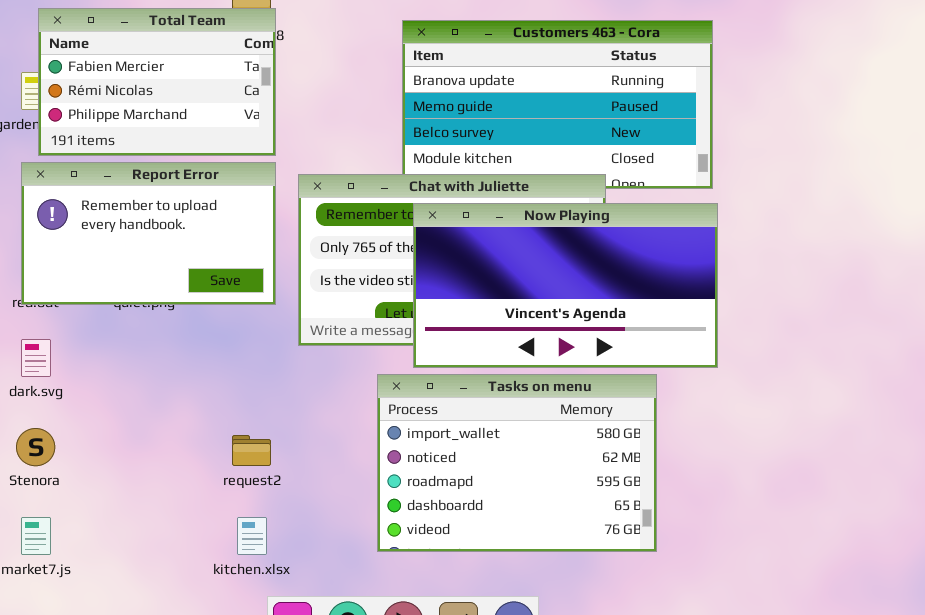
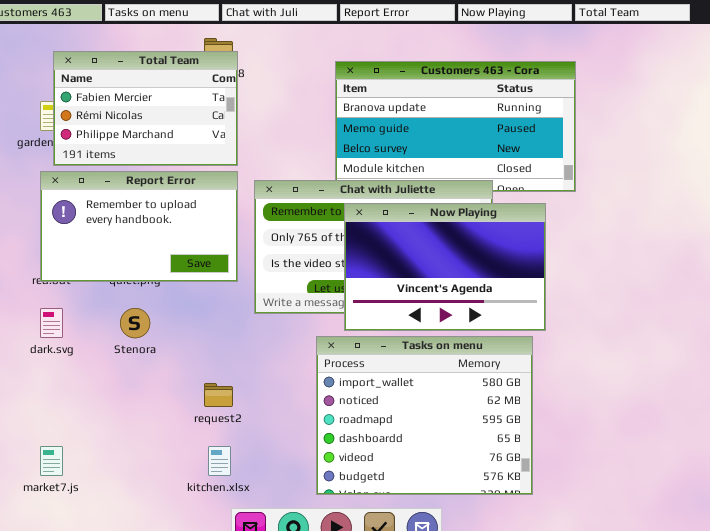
Now Playing: [413,203,718,368] -> [344,203,546,331], resized
Tasks on menu: [377,374,657,552] -> [316,336,533,495], resized
Stenora: [16,428,55,466] -> [120,308,150,338], moved

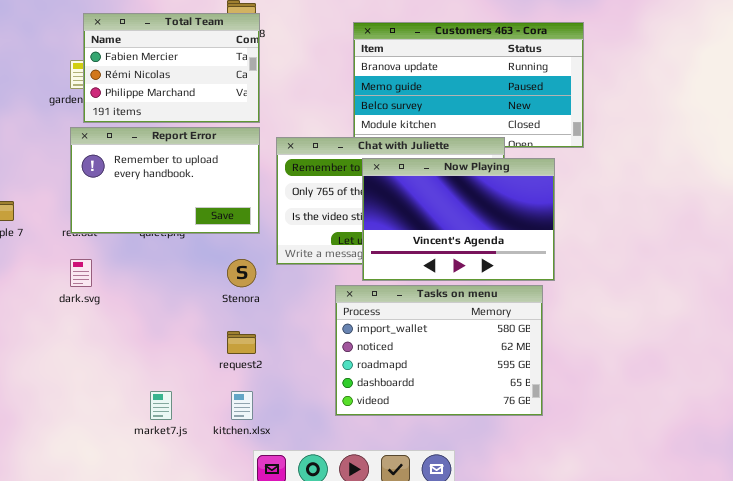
Stenora: [120,308,150,338] -> [227,259,256,287], moved
Tasks on menu: [316,336,533,495] -> [335,285,543,416], resized
market7.js: [40,446,63,476] -> [150,391,172,420], moved

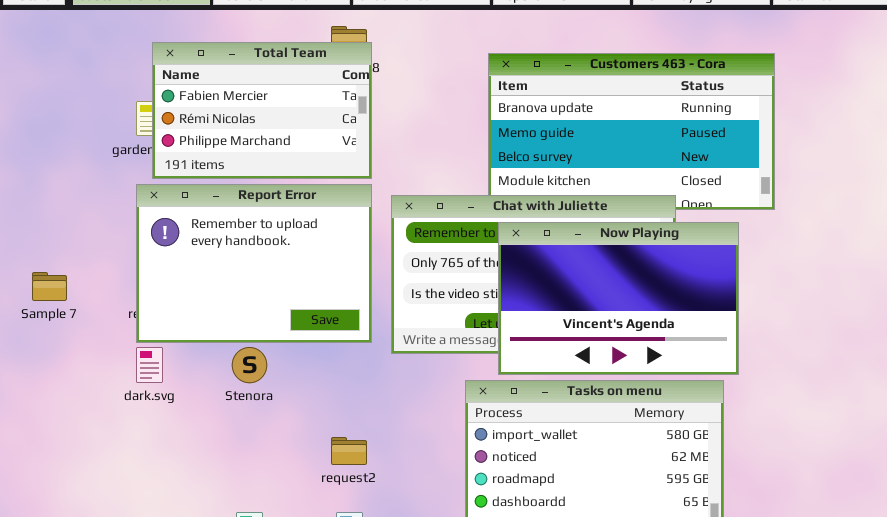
Report Error: [70,127,260,234] -> [136,184,372,343], resized
Stenora: [227,259,256,287] -> [232,347,267,383], moved

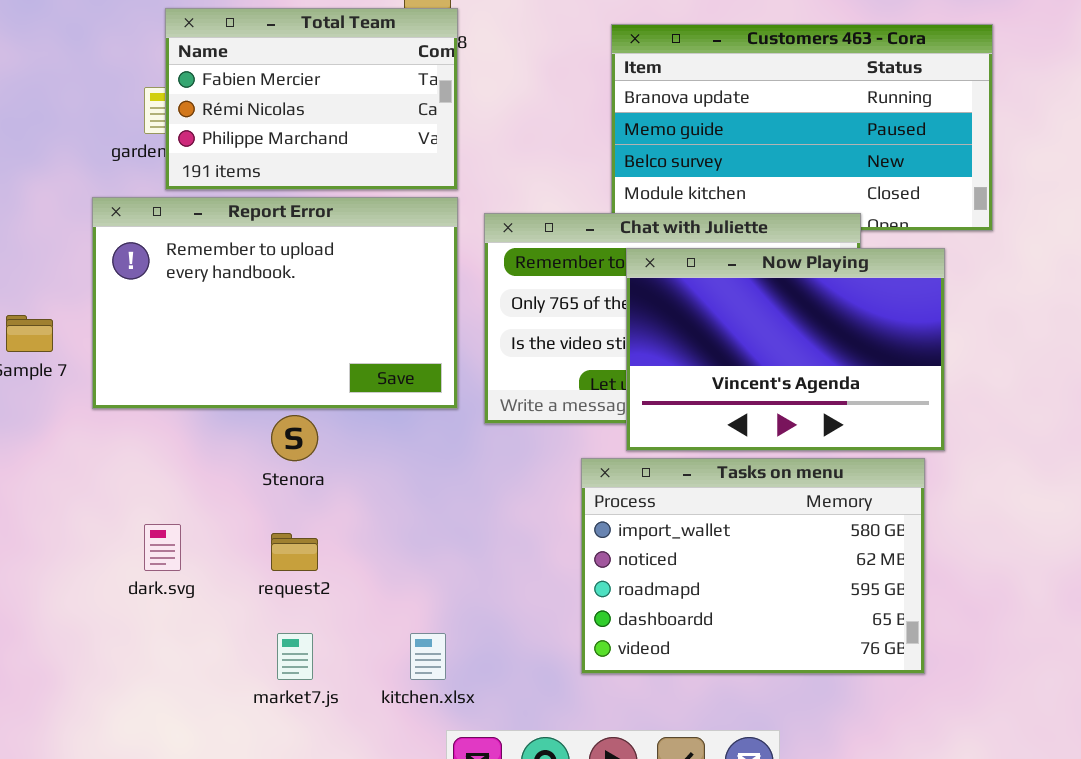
Report Error: [136,184,372,343] -> [92,197,458,409], resized
dark.svg: [136,347,163,383] -> [144,524,181,571], moved
request2: [331,437,367,465] -> [271,533,318,571], moved

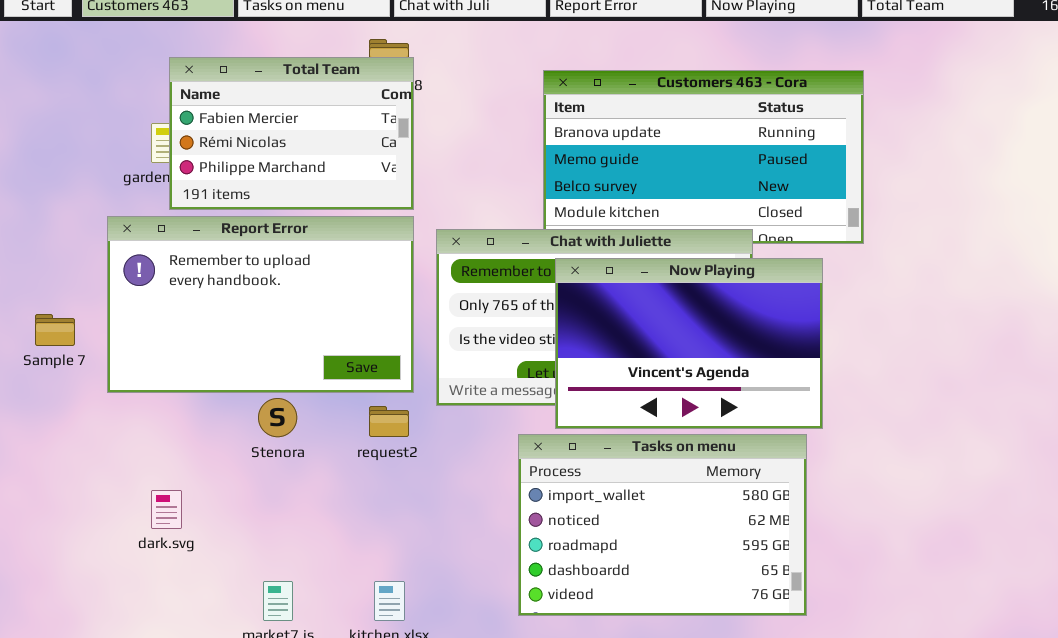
request2: [271,533,318,571] -> [369,406,409,437], moved

